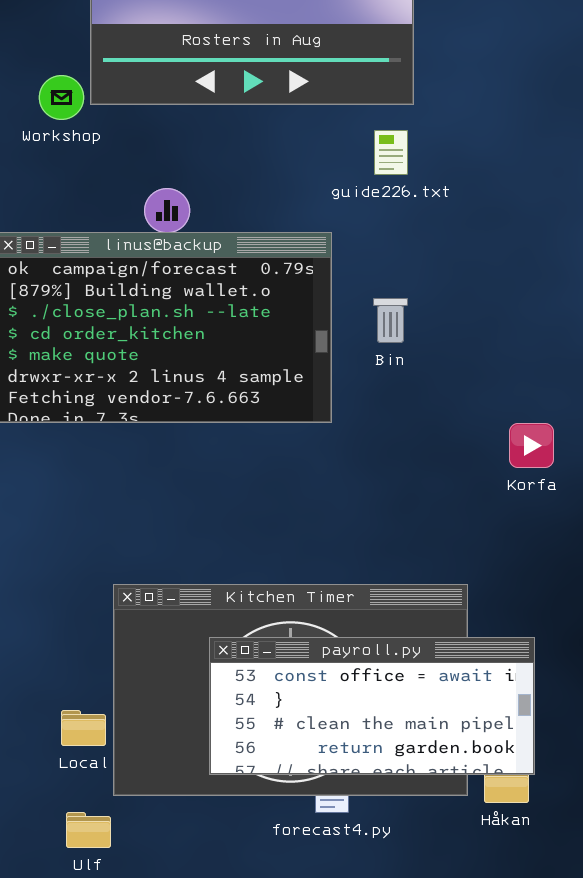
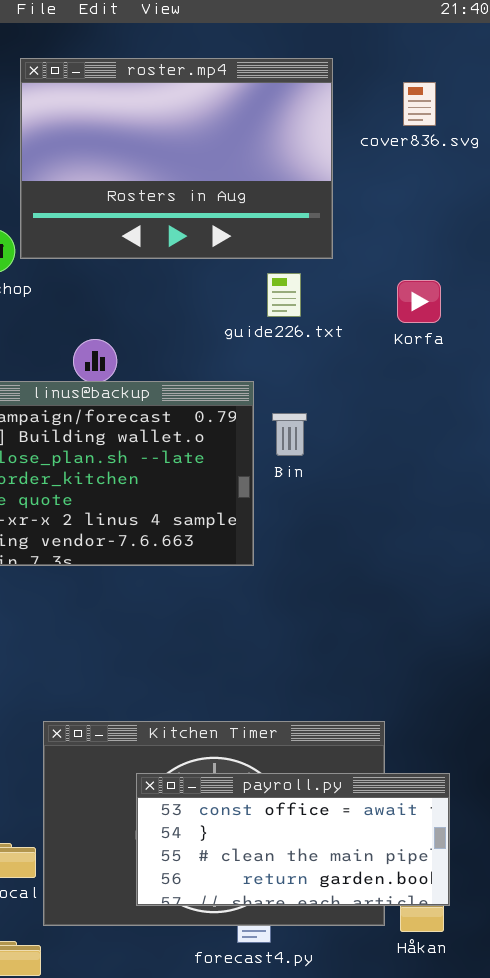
guide226.txt: [374,130,408,175] -> [267,273,301,317], moved
Bin: [373,298,408,343] -> [272,413,307,456], moved
Korfa: [509,423,554,468] -> [397,280,441,323], moved

